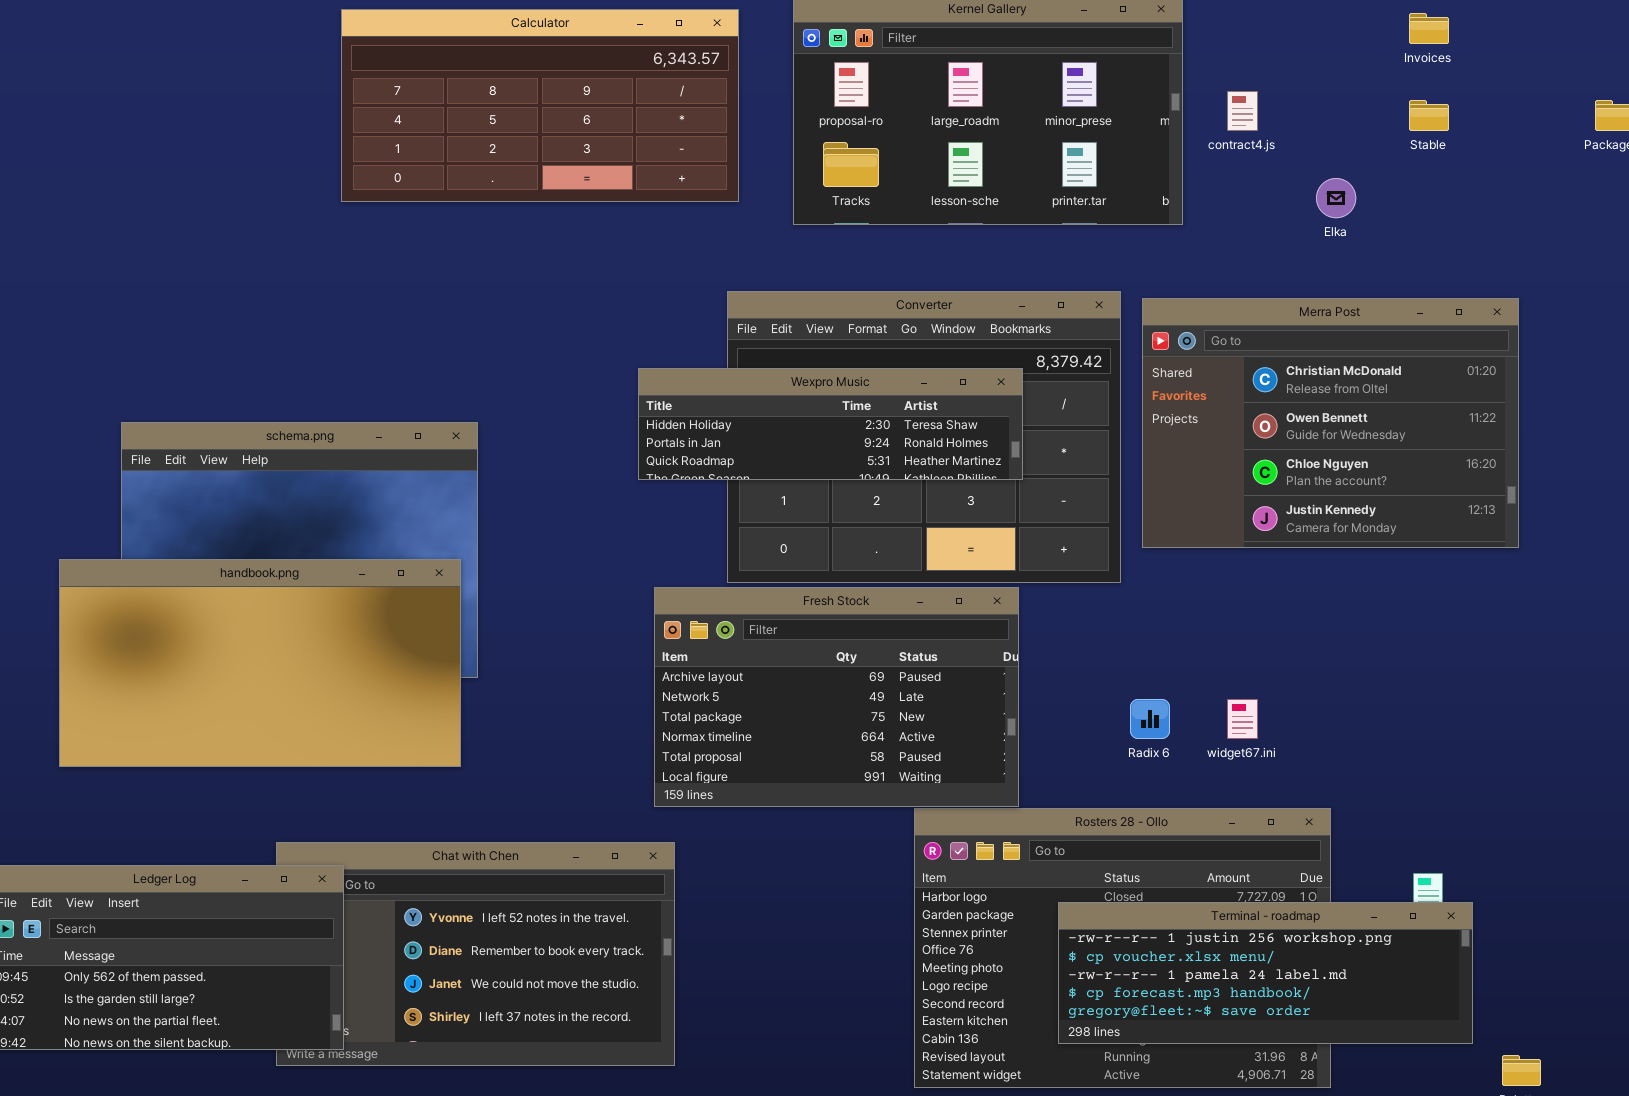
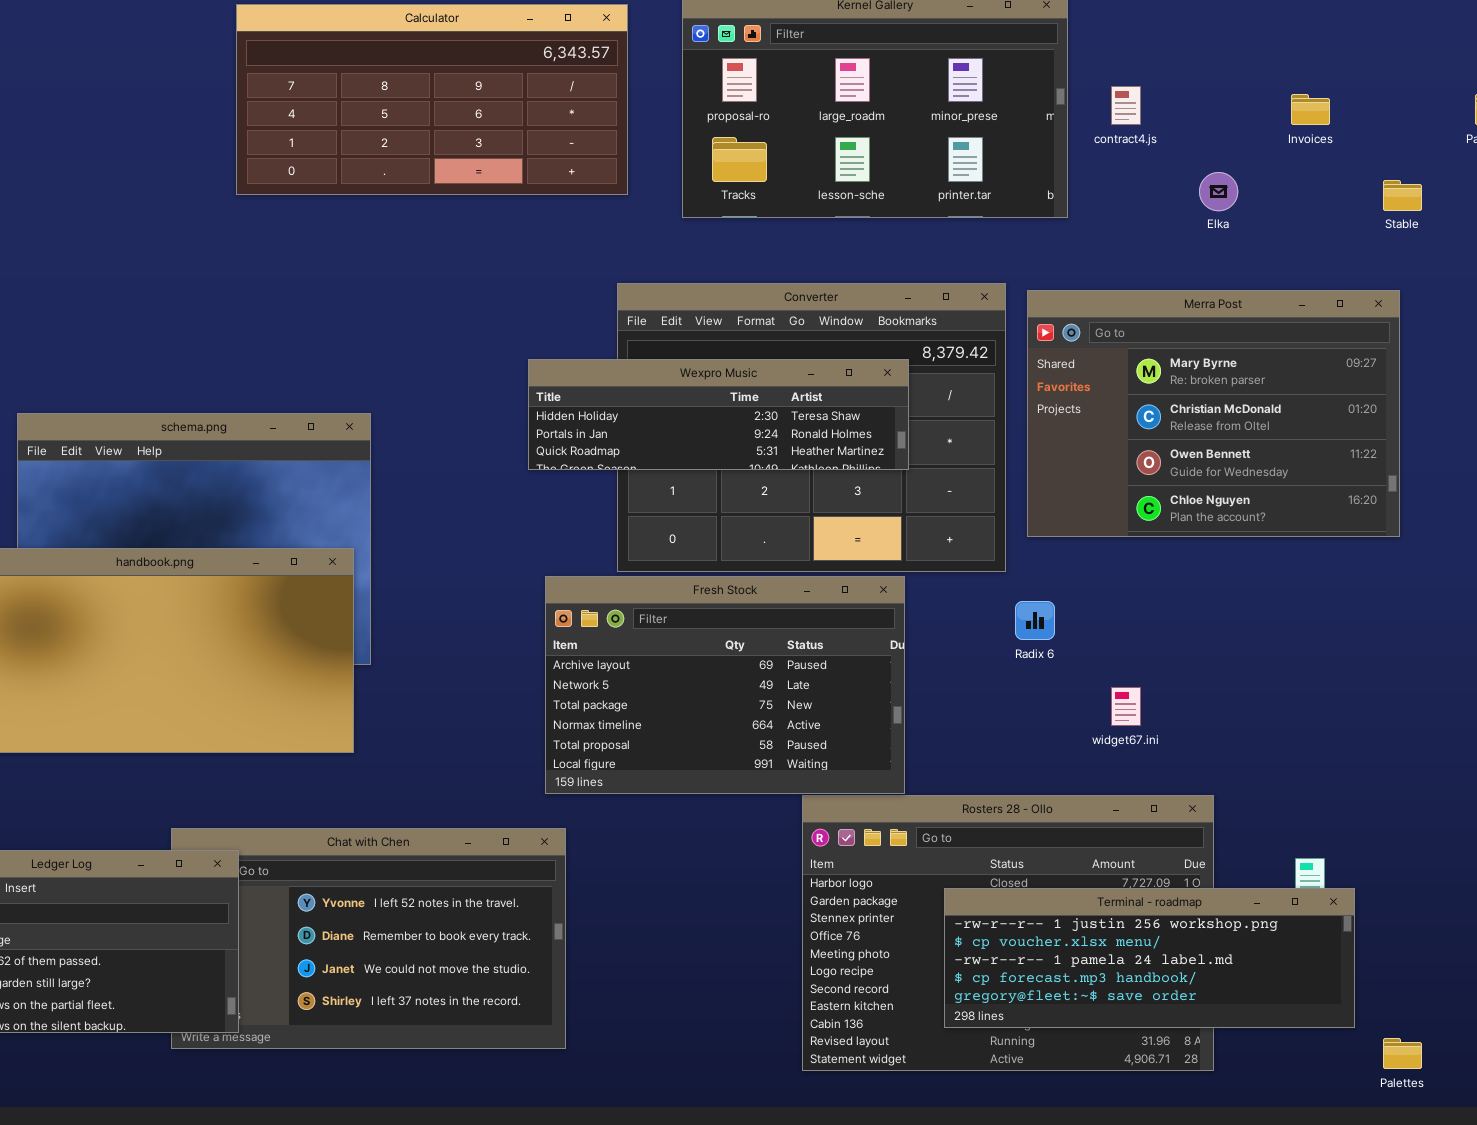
Invoices: [1409,13,1449,44] -> [1291,94,1330,125], moved
Stable: [1409,100,1449,131] -> [1383,180,1422,211], moved
Merra Post: [1142,298,1519,548] -> [1027,290,1400,537], scrolled up 1 row
Radix 6: [1130,699,1170,739] -> [1015,601,1055,640], moved

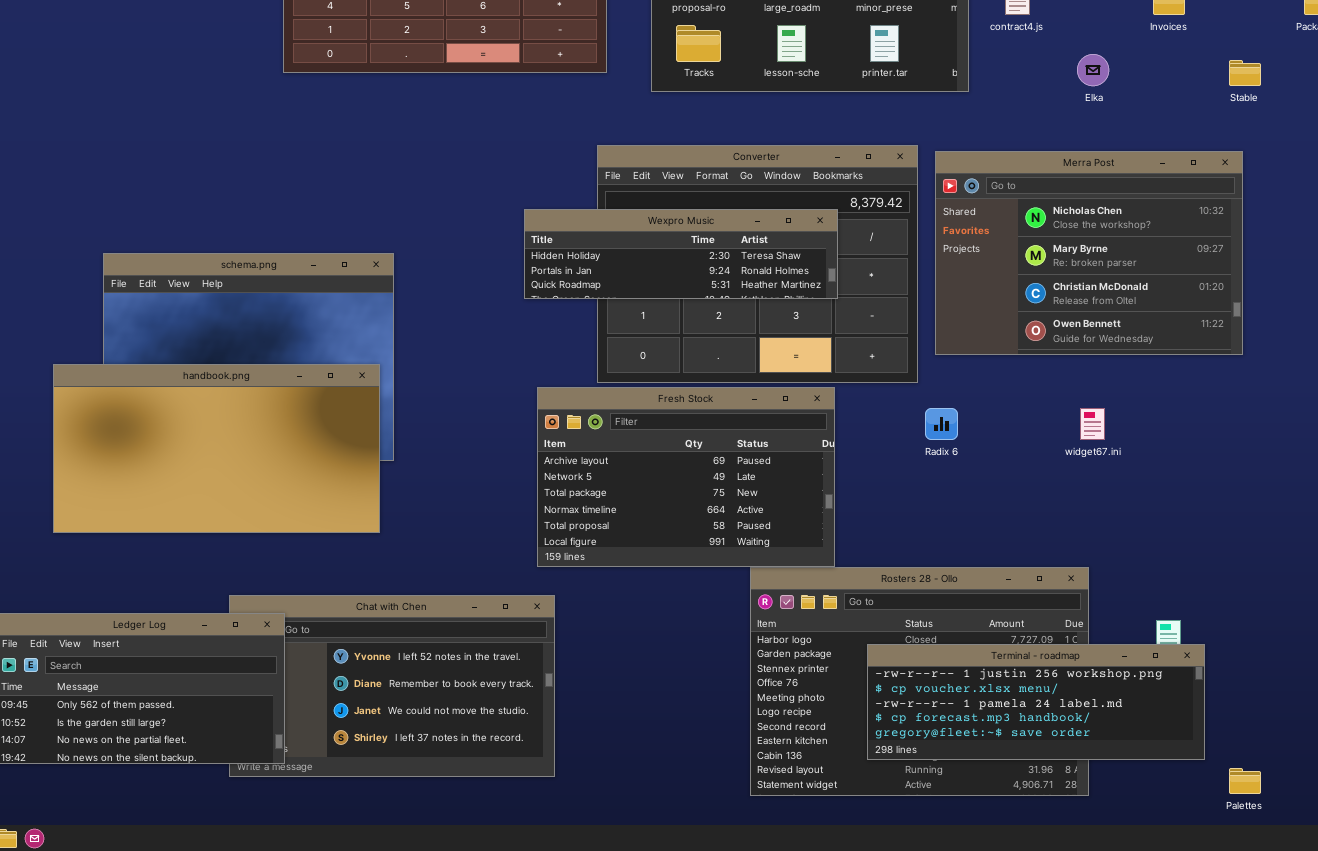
Merra Post: [1027,290,1400,537] -> [935,151,1243,355], scrolled up 1 row
widget67.ini: [1111,687,1141,726] -> [1080,408,1105,440], moved

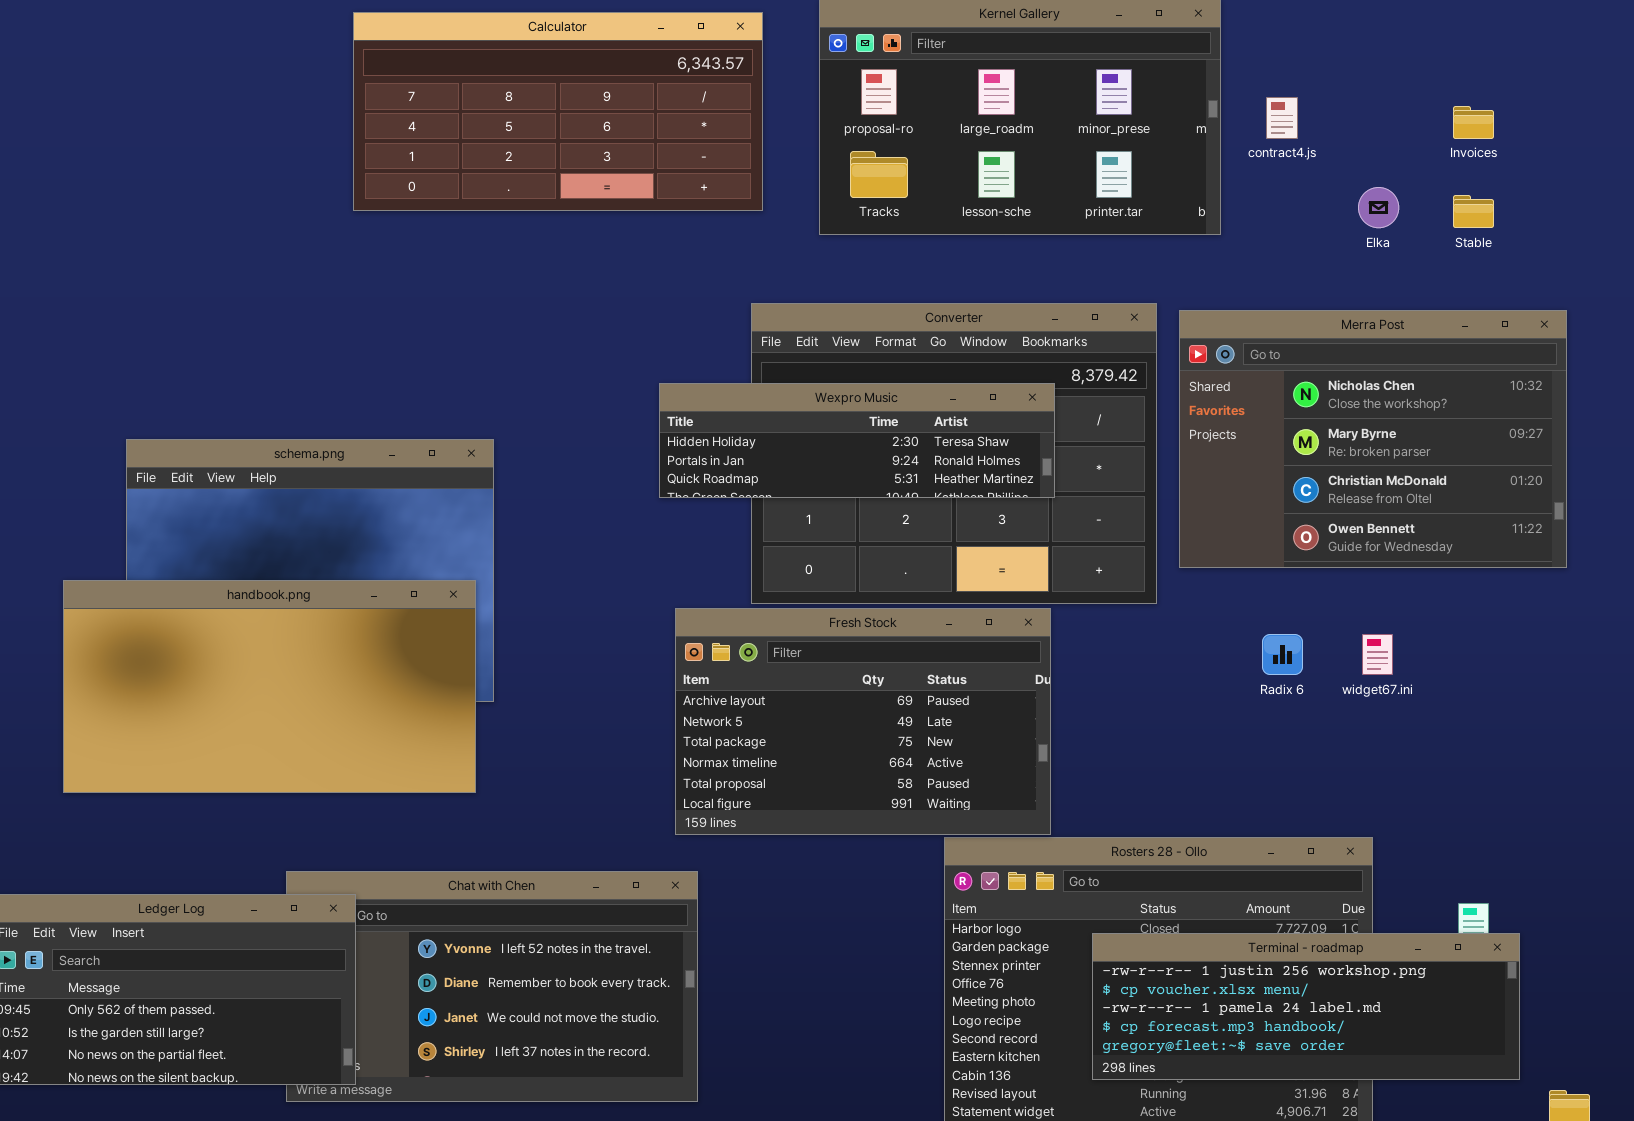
Stable: [1229,60,1261,86] -> [1453,195,1494,228], moved
Radix 6: [925,408,958,440] -> [1262,634,1303,675], moved

